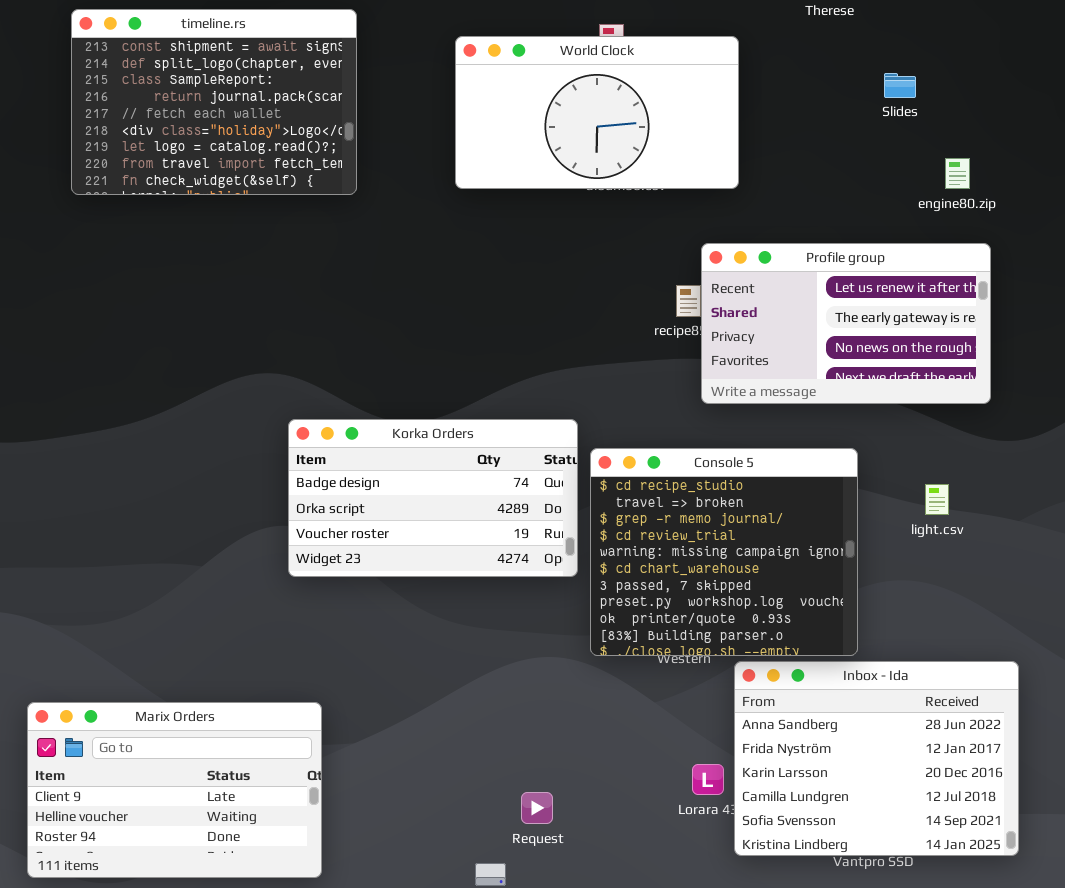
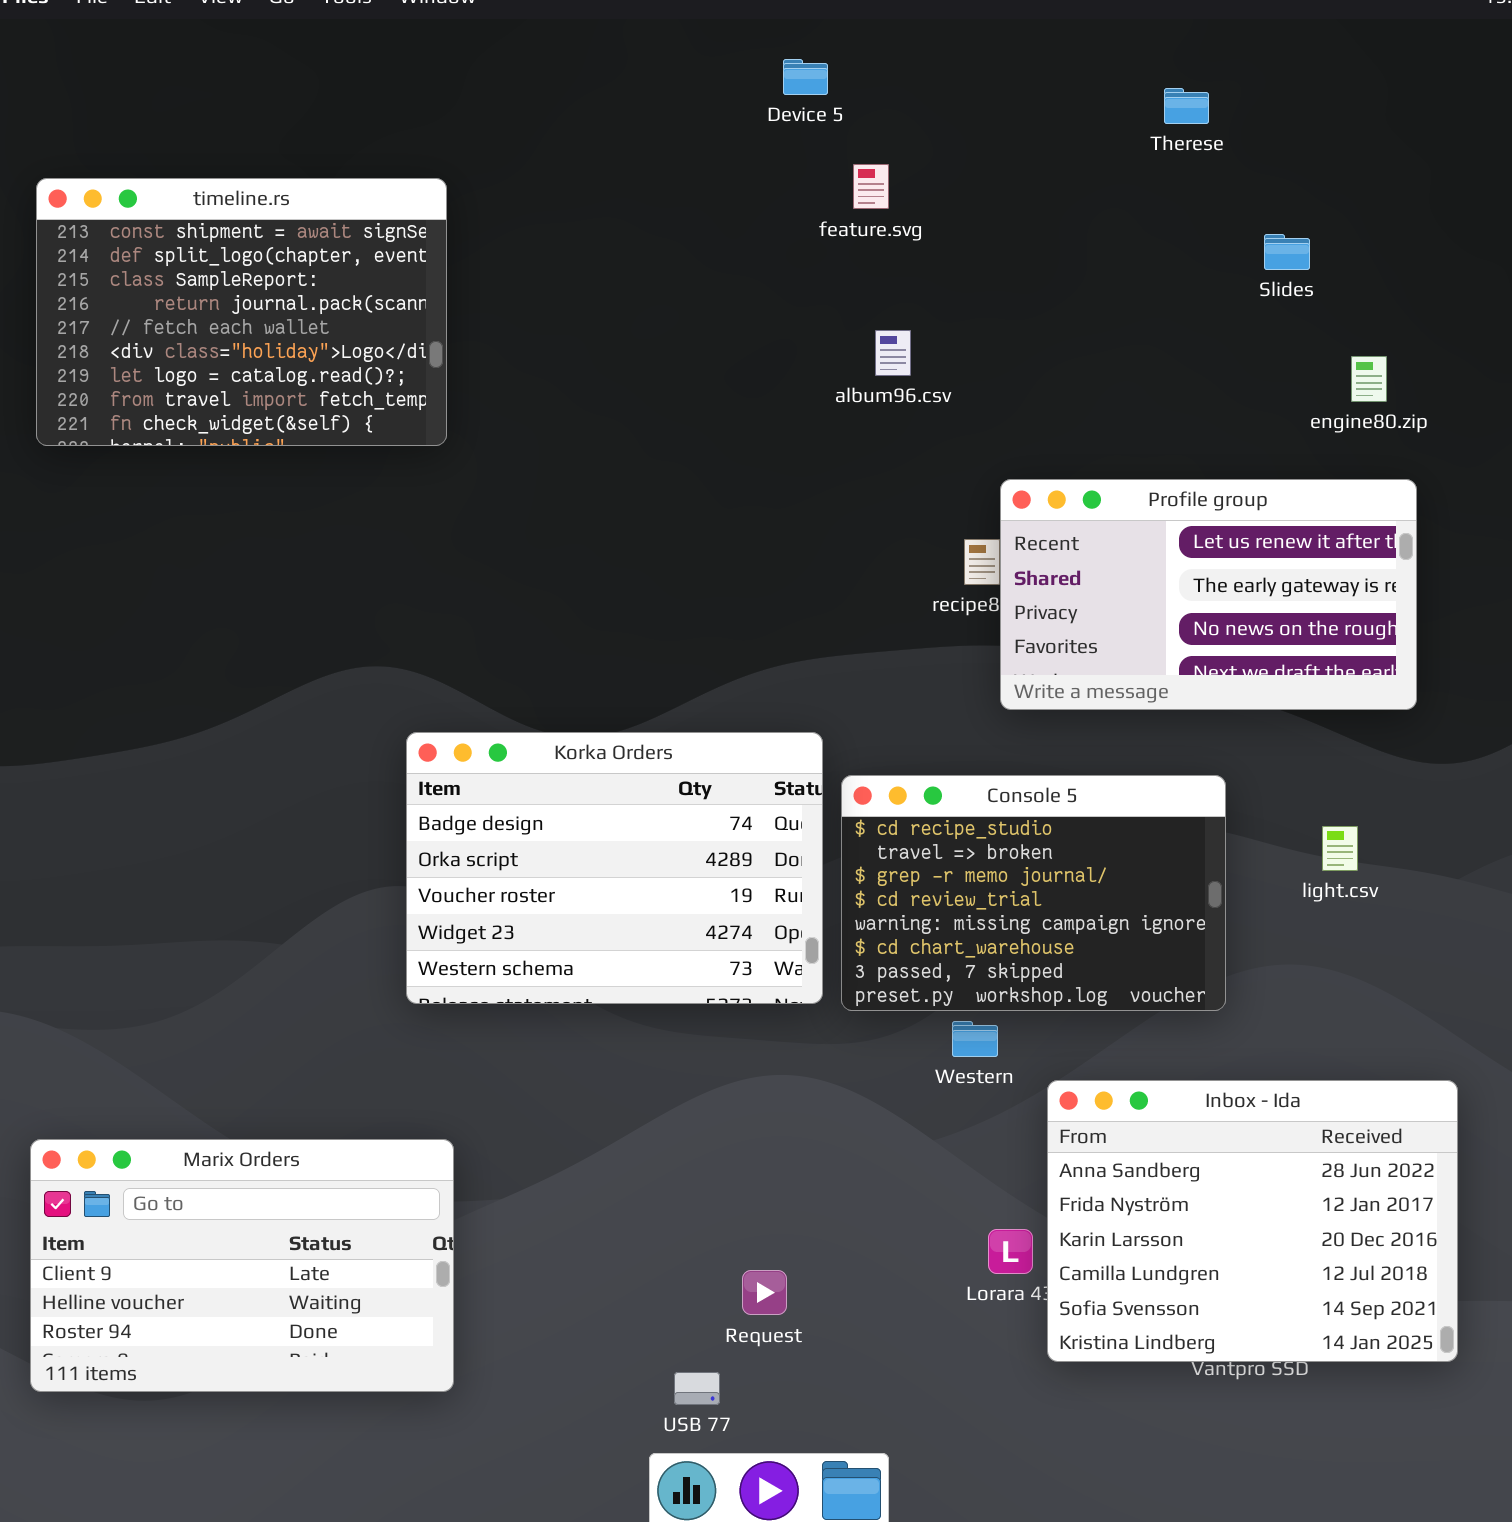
timeline.rs: [71,9,357,195] -> [36,178,447,446], moved
World Clock: [455,36,739,189] -> none, closed
Korka Orders: [288,419,578,577] -> [406,732,823,1004], resized
Console 5: [590,448,858,656] -> [841,775,1226,1011], resized

